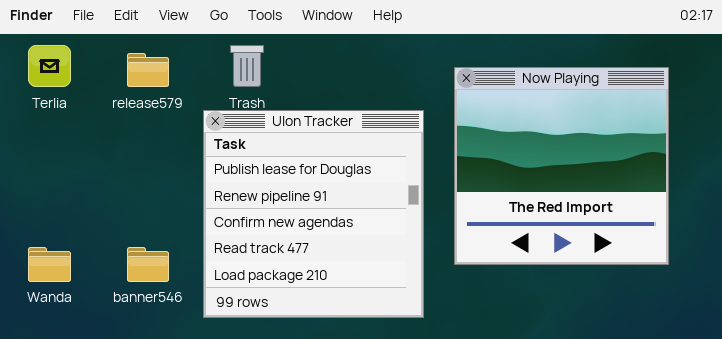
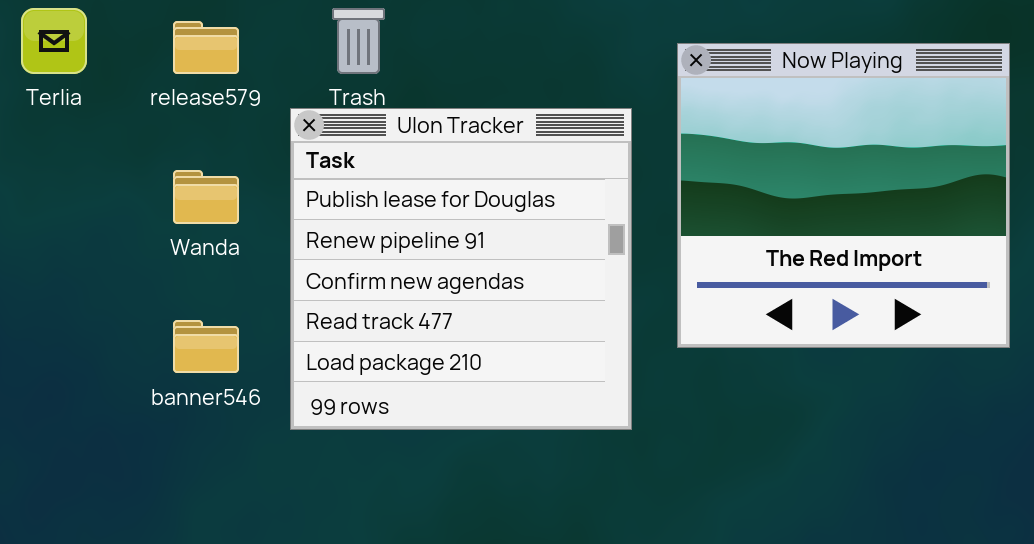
Wanda: [28,247,71,282] -> [173,170,239,224], moved

